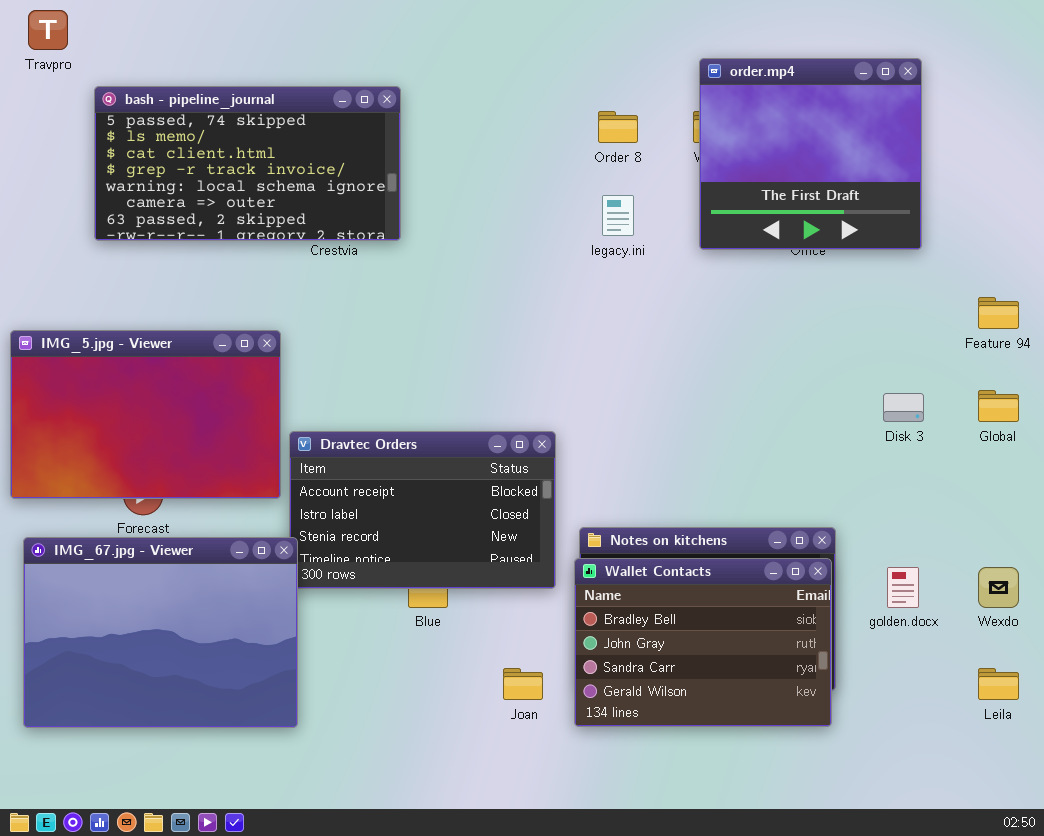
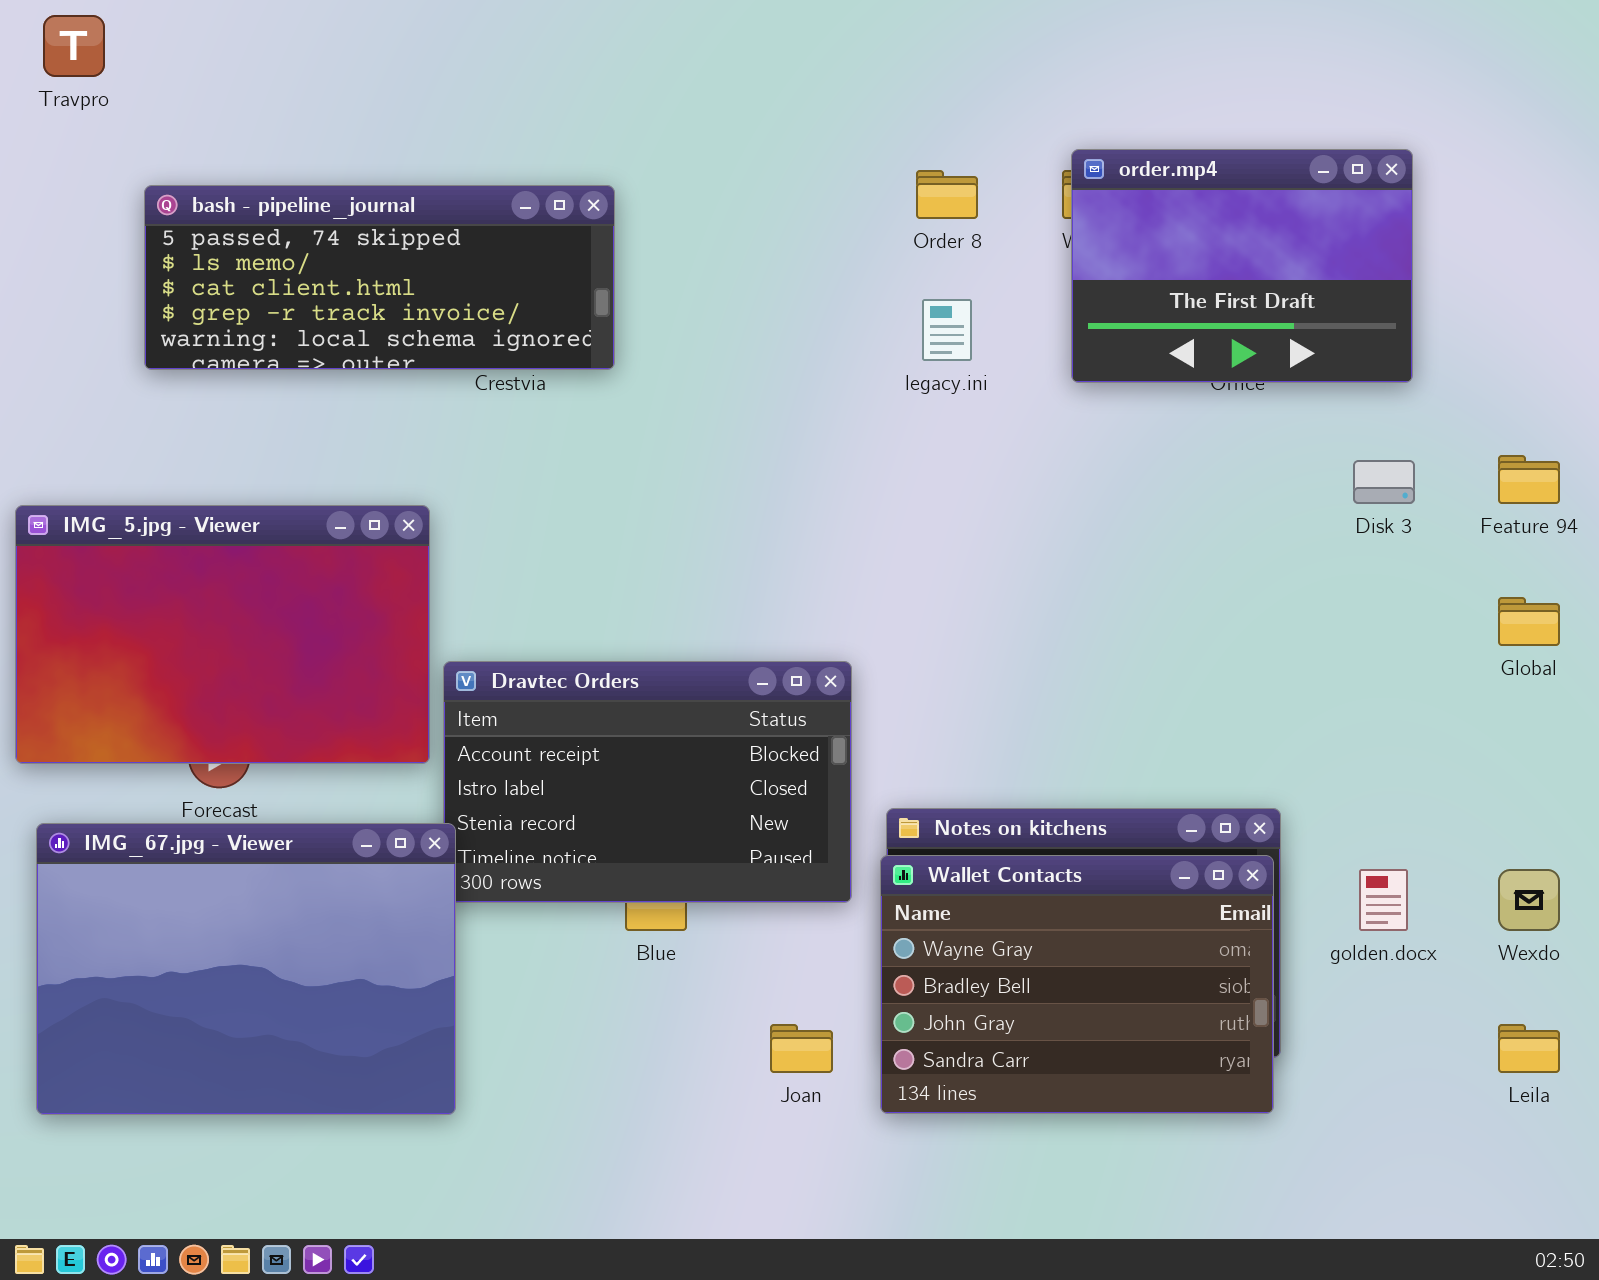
order.mp4: [699,58,922,250] -> [1071,149,1413,383], resized
bash - pipeline_journal: [94,86,401,241] -> [144,185,615,370], resized
Disk 3: [883,393,924,422] -> [1353,460,1415,504], moved
Wallet Contacts: [574,558,832,727] -> [880,855,1274,1114], scrolled up 1 row

